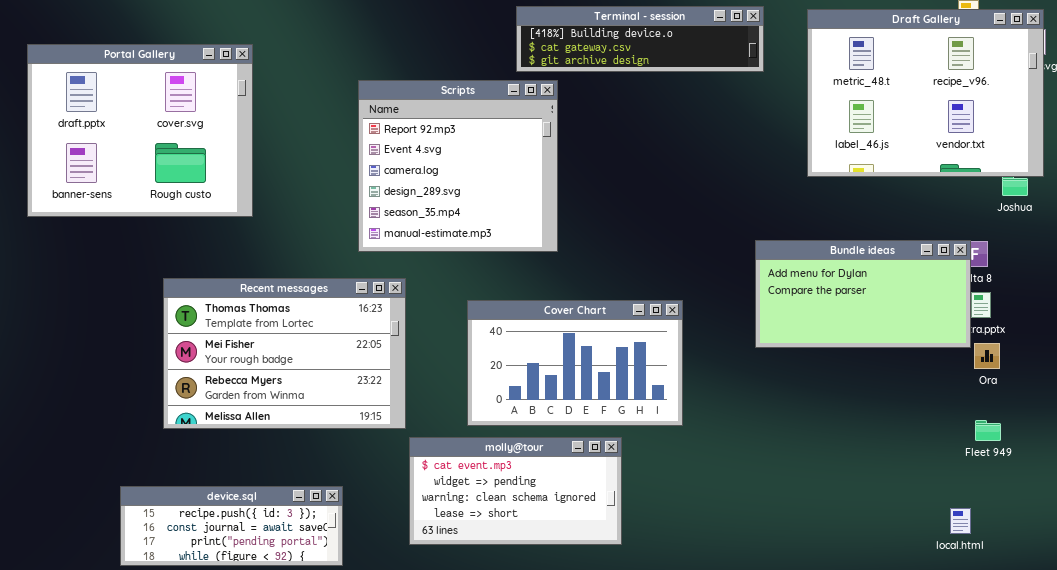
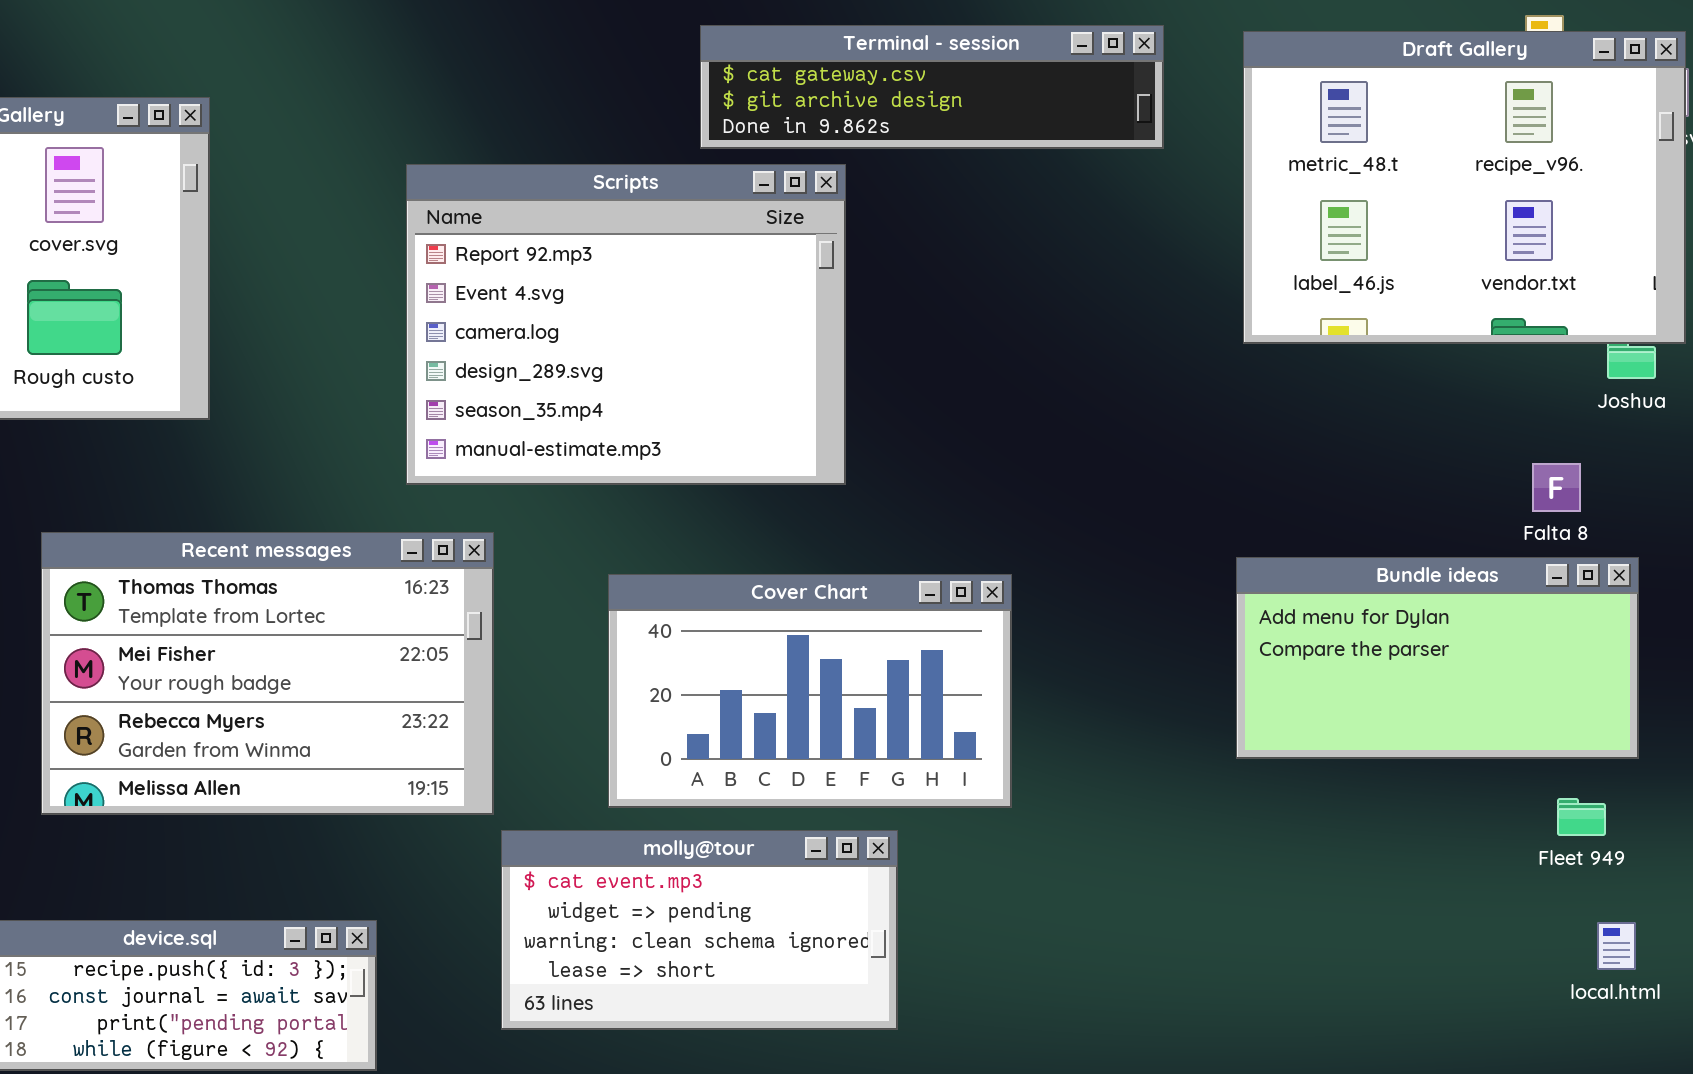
Terminal - session: [516,6,764,72] -> [700,25,1164,149], scrolled down 1 row
Scripts: [358,80,558,252] -> [406,164,846,485], resized
Bundle ideas: [755,240,971,348] -> [1236,557,1639,759], moved
local.html: [950,508,971,534] -> [1597,922,1636,970], moved

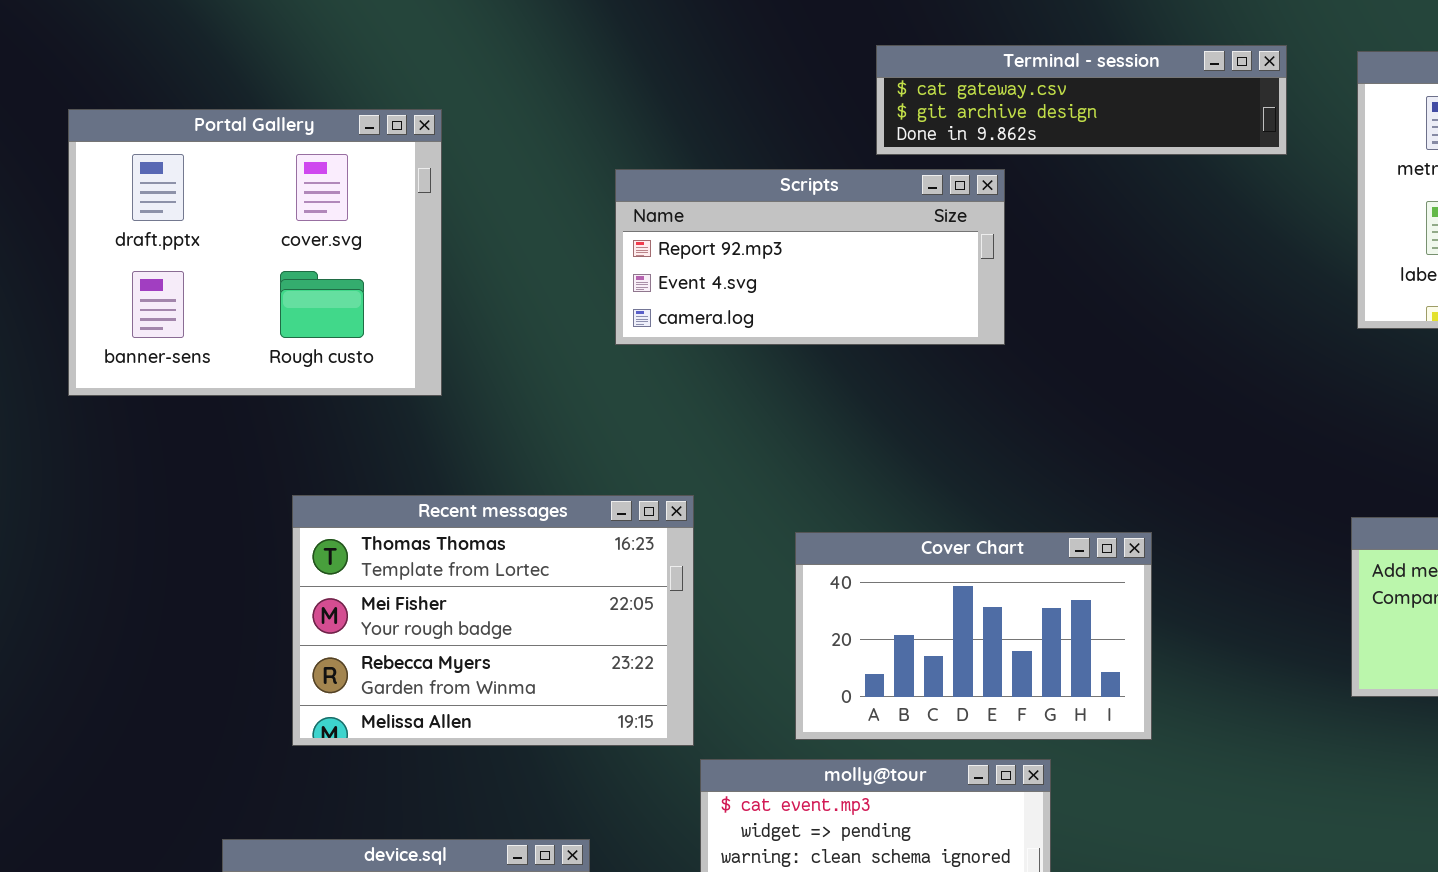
Scripts: [406,164,846,485] -> [615,169,1005,345], resized

